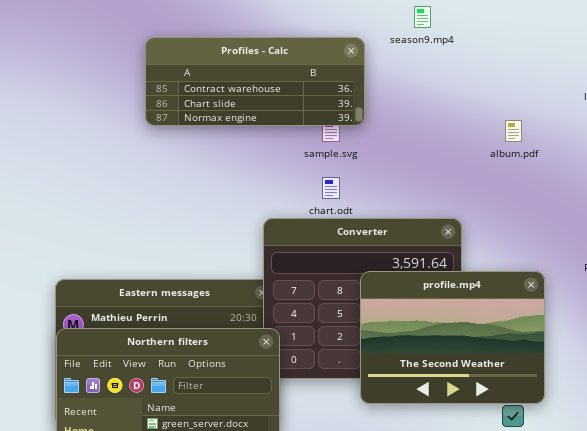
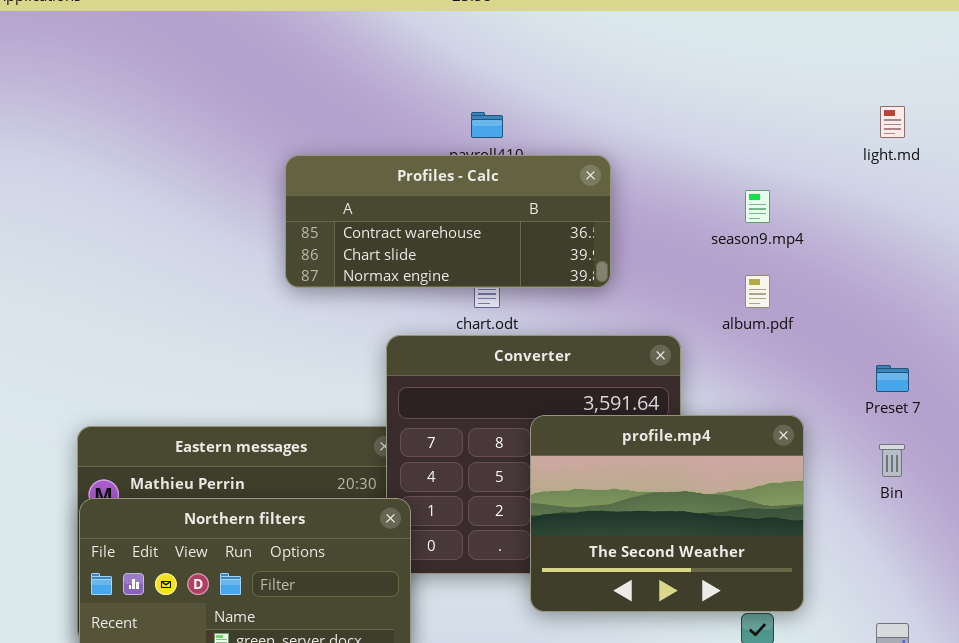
season9.mp4: [414,6,431,28] -> [745,190,770,223], moved
Profiles - Calc: [145,37,365,126] -> [285,155,611,288], moved
album.pdf: [505,120,522,142] -> [745,275,770,308], moved

